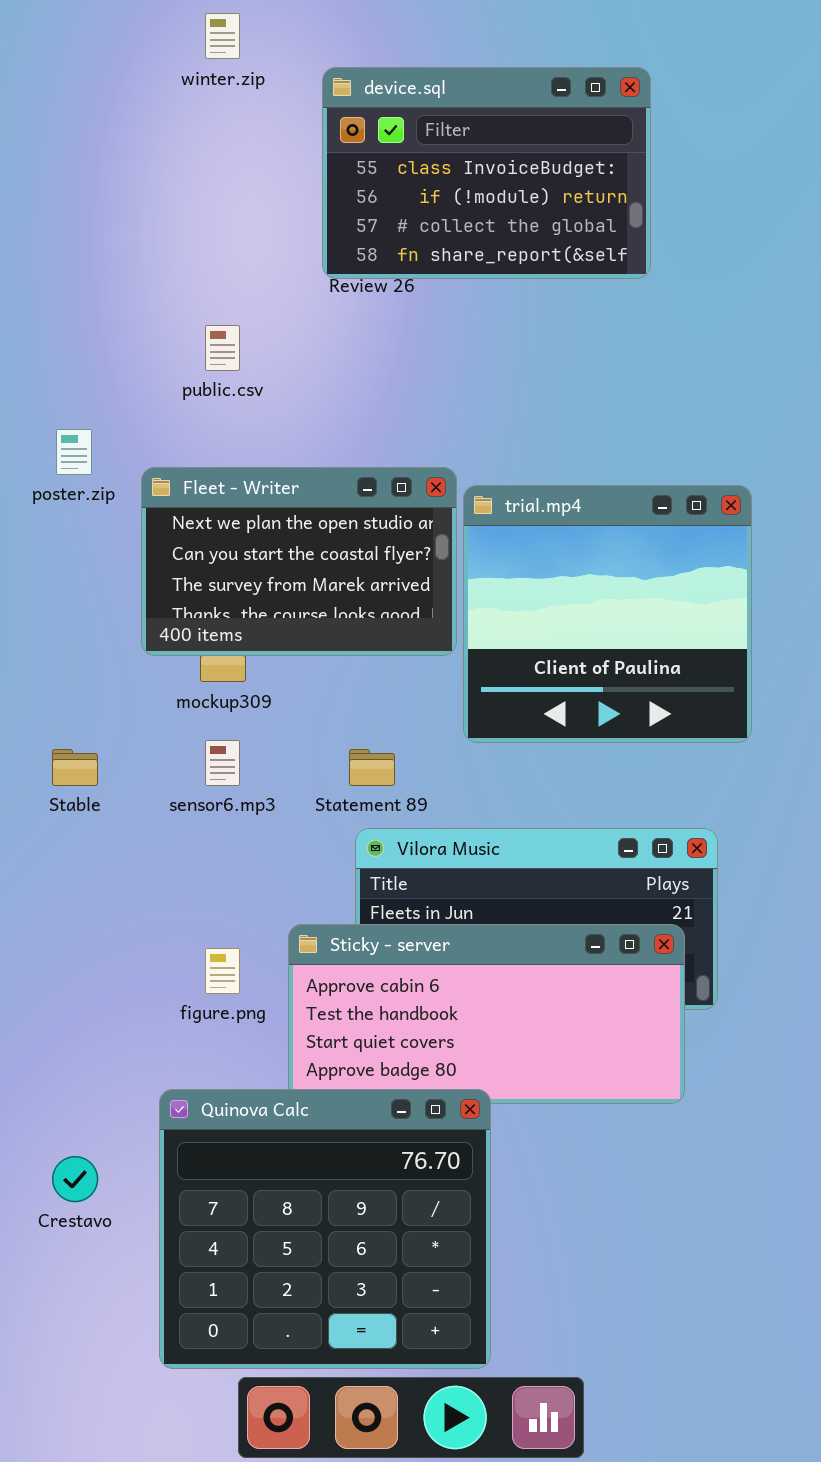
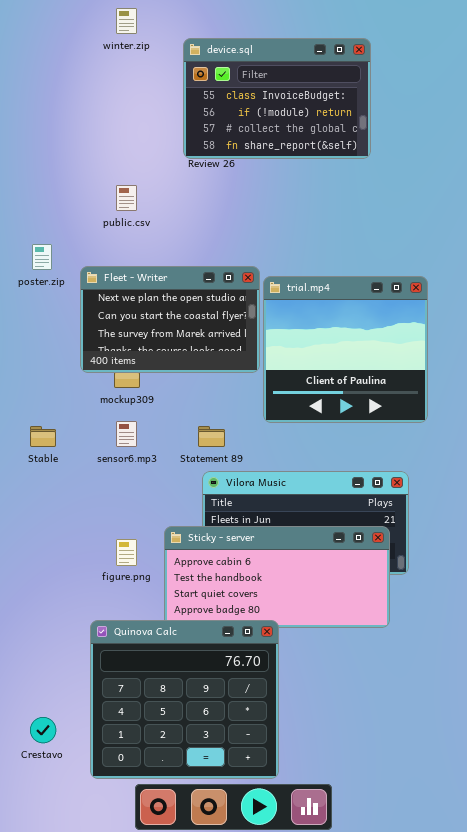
Crestavo: [52,1156,98,1202] -> [30,717,56,743], moved

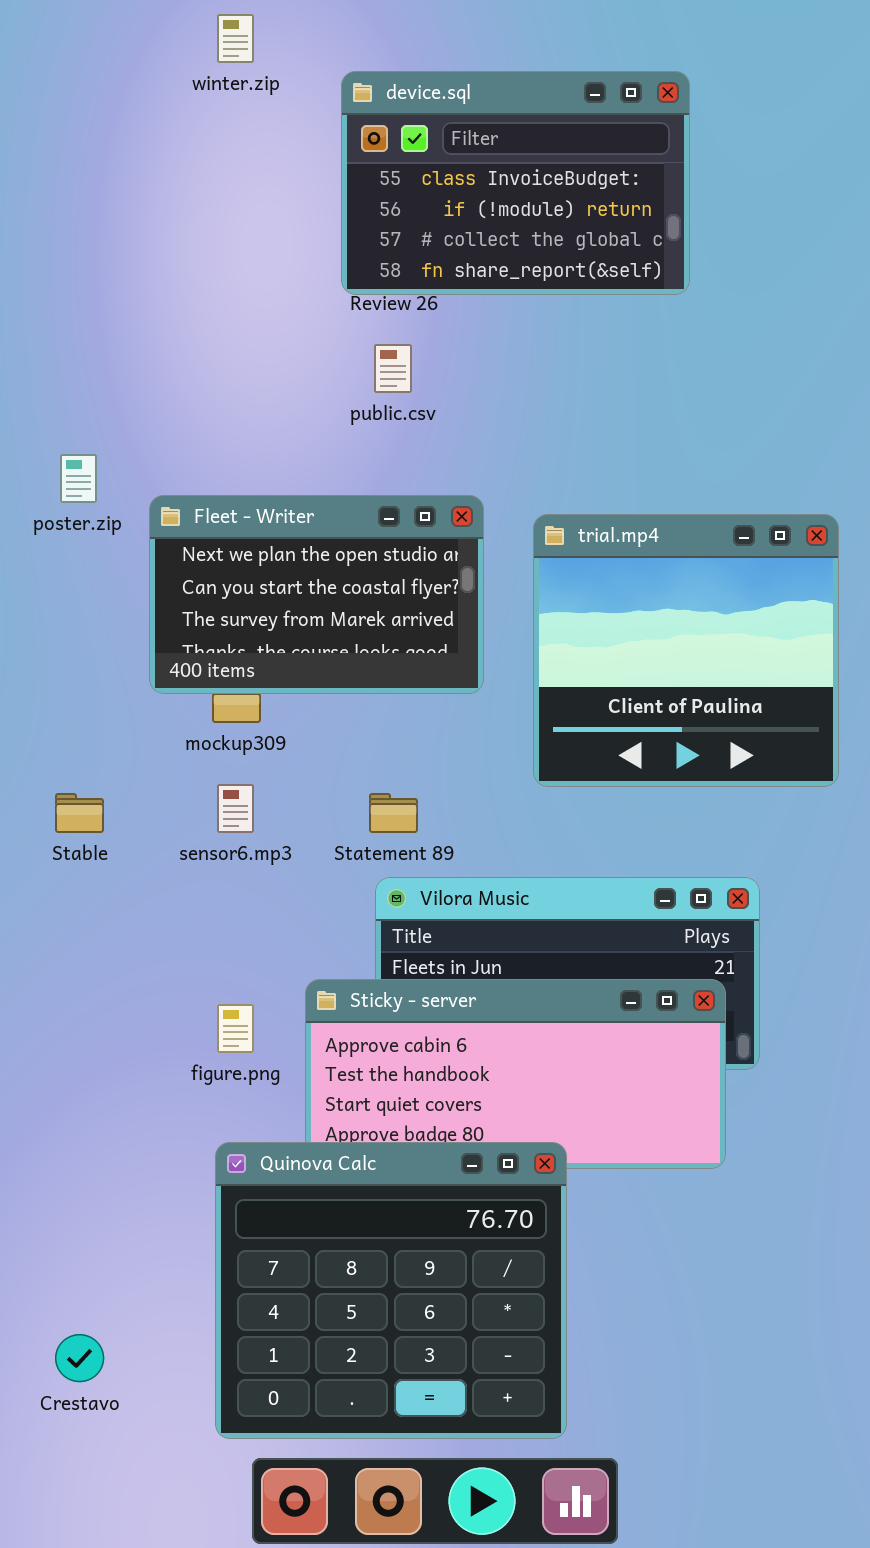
public.csv: [116,185,137,211] -> [374,344,412,393], moved
trial.mp4: [263,276,428,423] -> [533,514,839,787], moved
Quinova Calc: [90,620,279,779] -> [215,1142,567,1439], moved

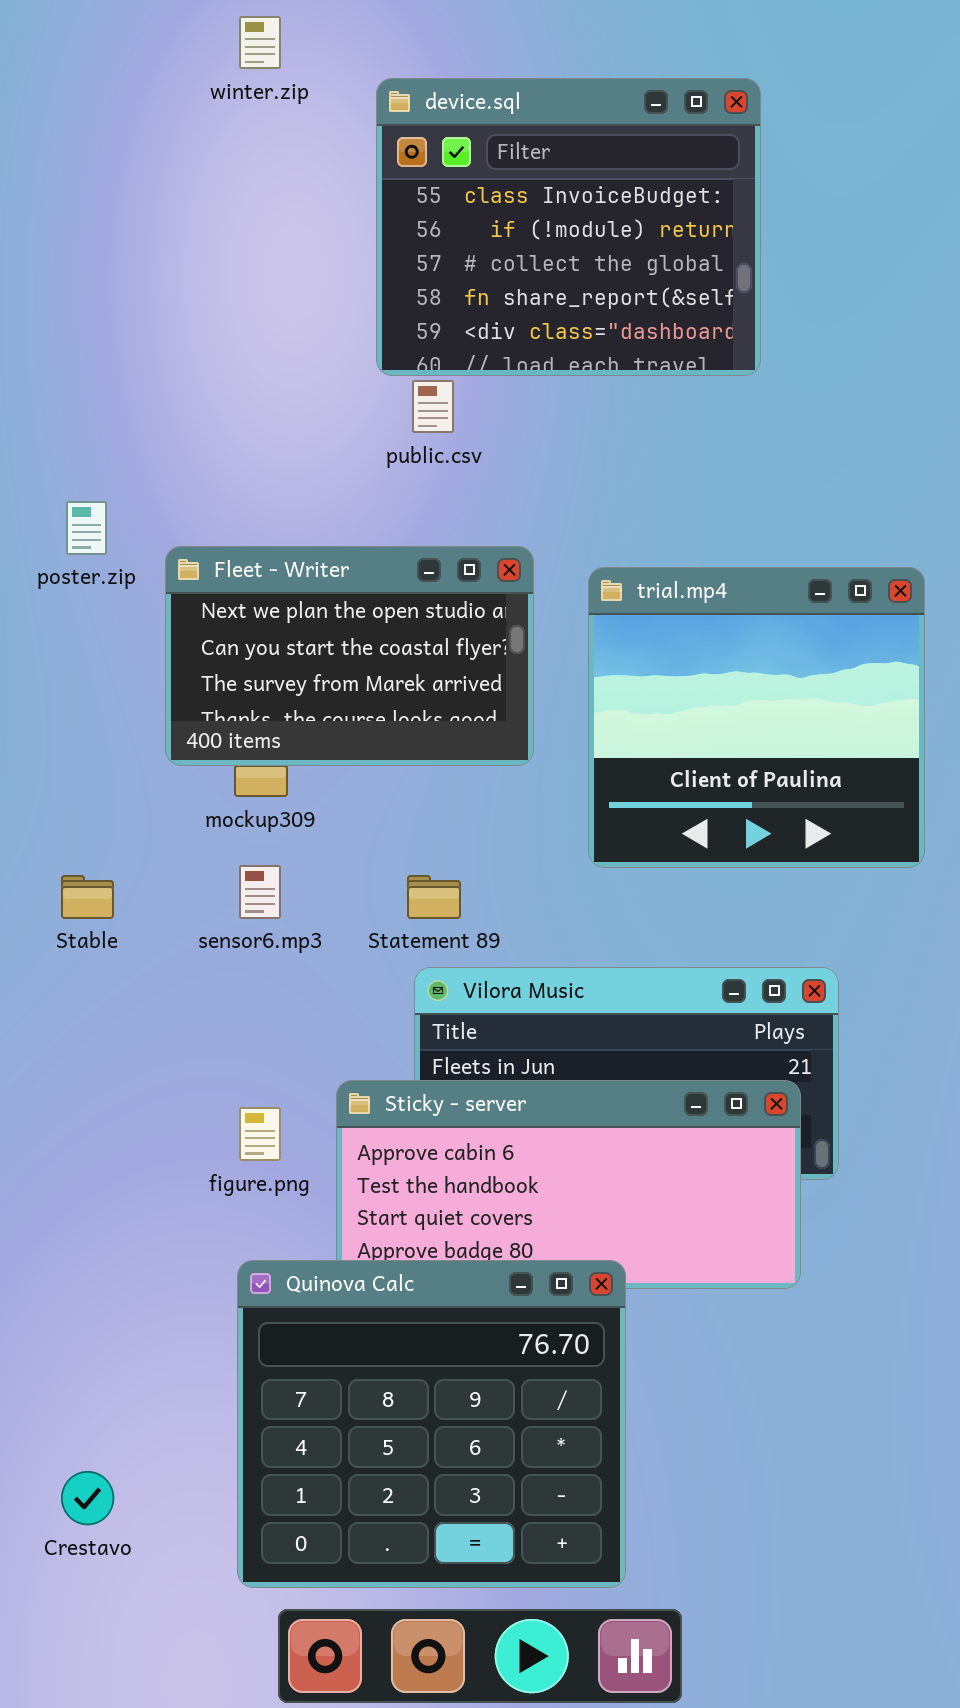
device.sql: [341,71,690,295] -> [376,78,761,376], resized

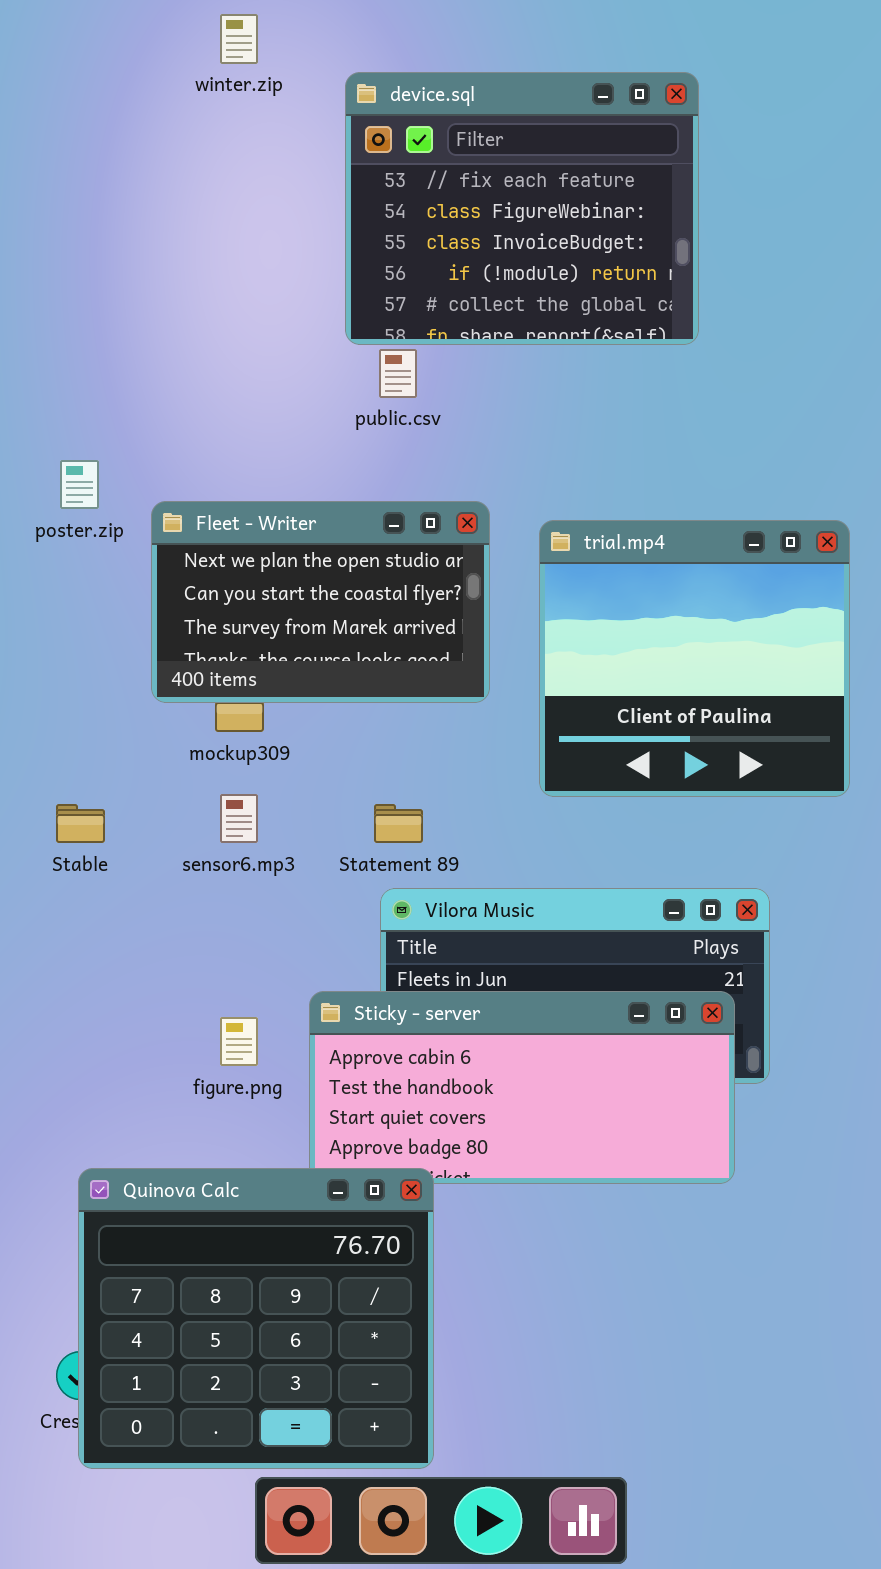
device.sql: [376,78,761,376] -> [345,72,699,345], scrolled up 2 rows
Quinova Calc: [237,1260,626,1588] -> [78,1168,434,1469], moved

